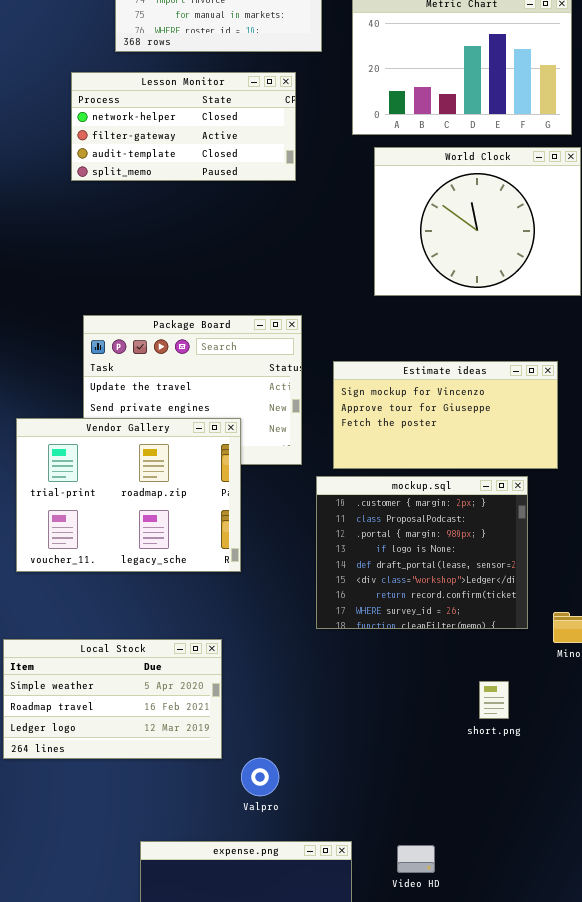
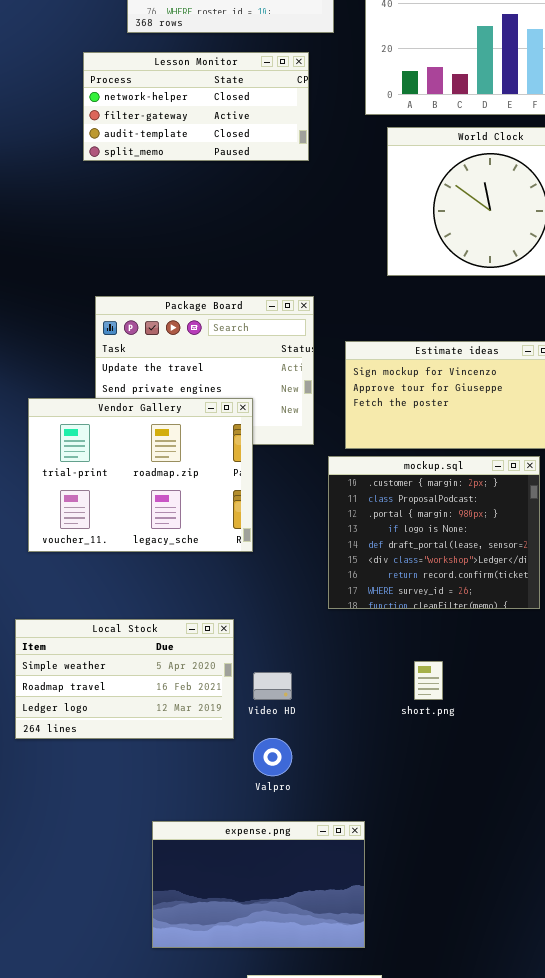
short.png: [479,681,509,719] -> [414,661,443,700], moved
Video HD: [397,845,435,873] -> [253,672,292,700], moved

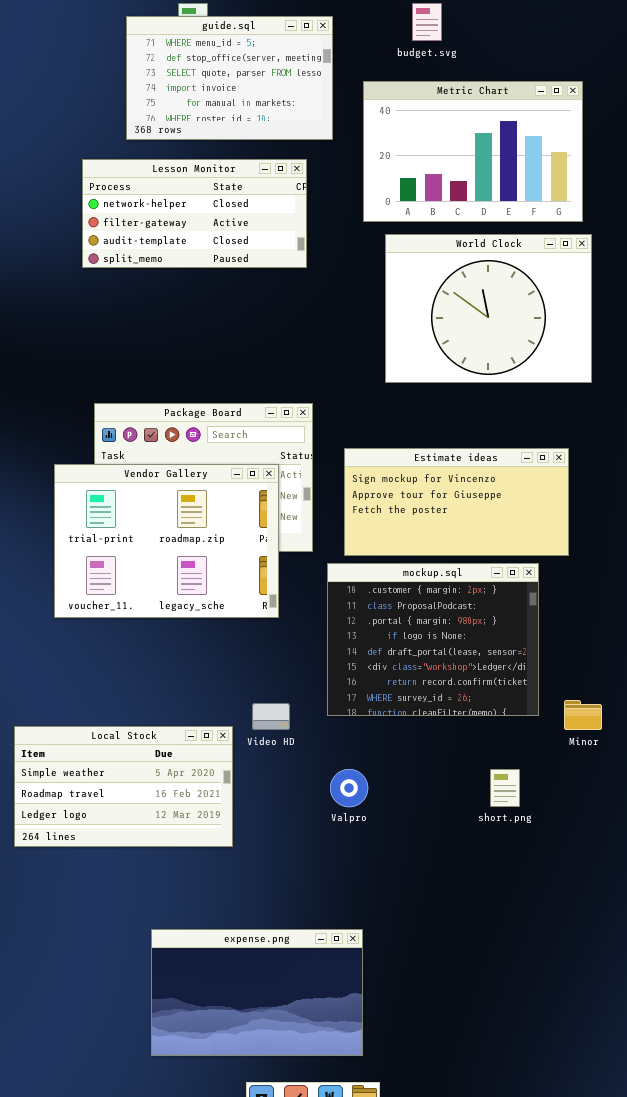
Vendor Gallery: [28,398,253,552] -> [54,464,279,618], moved
short.png: [414,661,443,700] -> [490,769,520,807], moved
Video HD: [253,672,292,700] -> [252,703,290,730], moved
Valpro: [253,738,292,776] -> [330,769,368,807], moved

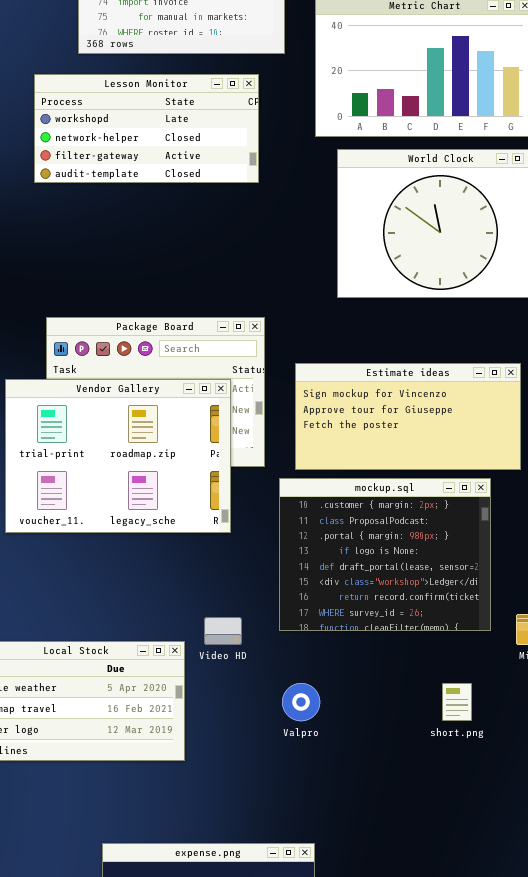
Lesson Monitor: [82,159,307,268] -> [34,74,259,183], scrolled up 1 row

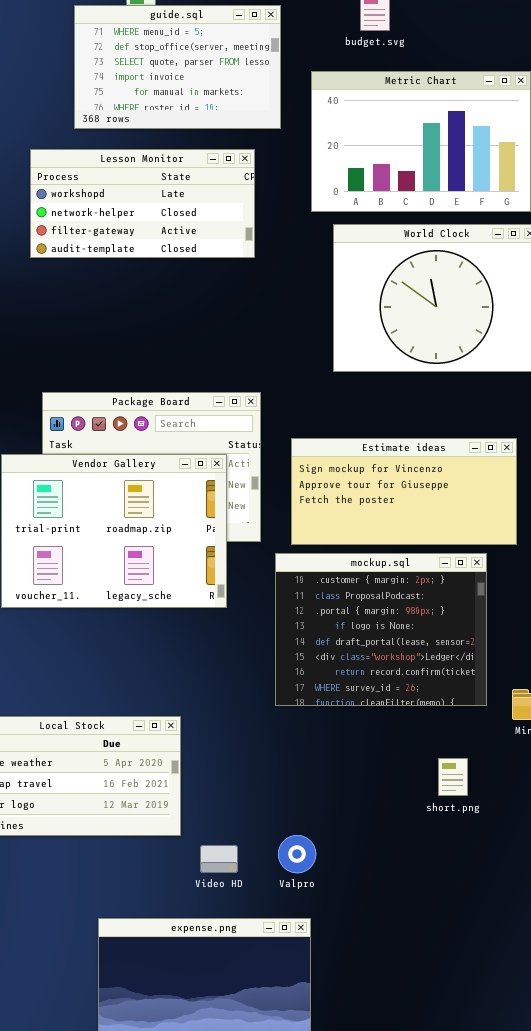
Video HD: [204,617,242,645] -> [200,845,238,873], moved
Valpro: [282,683,320,721] -> [278,835,316,873], moved

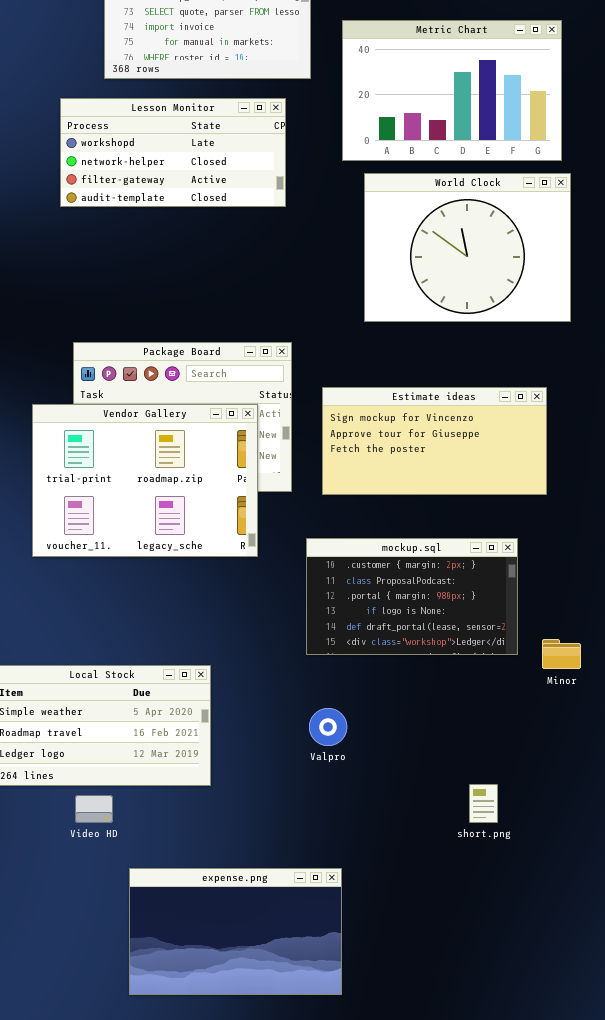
mockup.sql: [275,553,487,706] -> [306,538,518,655], resized
short.png: [438,758,468,796] -> [469,784,498,823], moved
Valpro: [278,835,316,873] -> [309,708,347,746], moved
Video HD: [200,845,238,873] -> [75,795,113,823], moved

